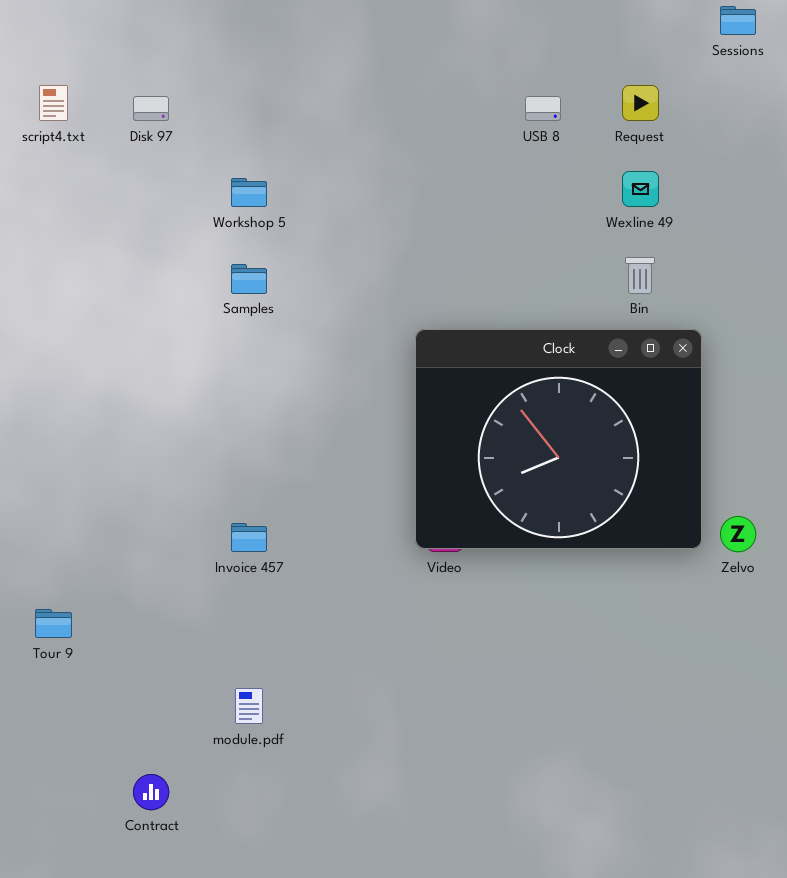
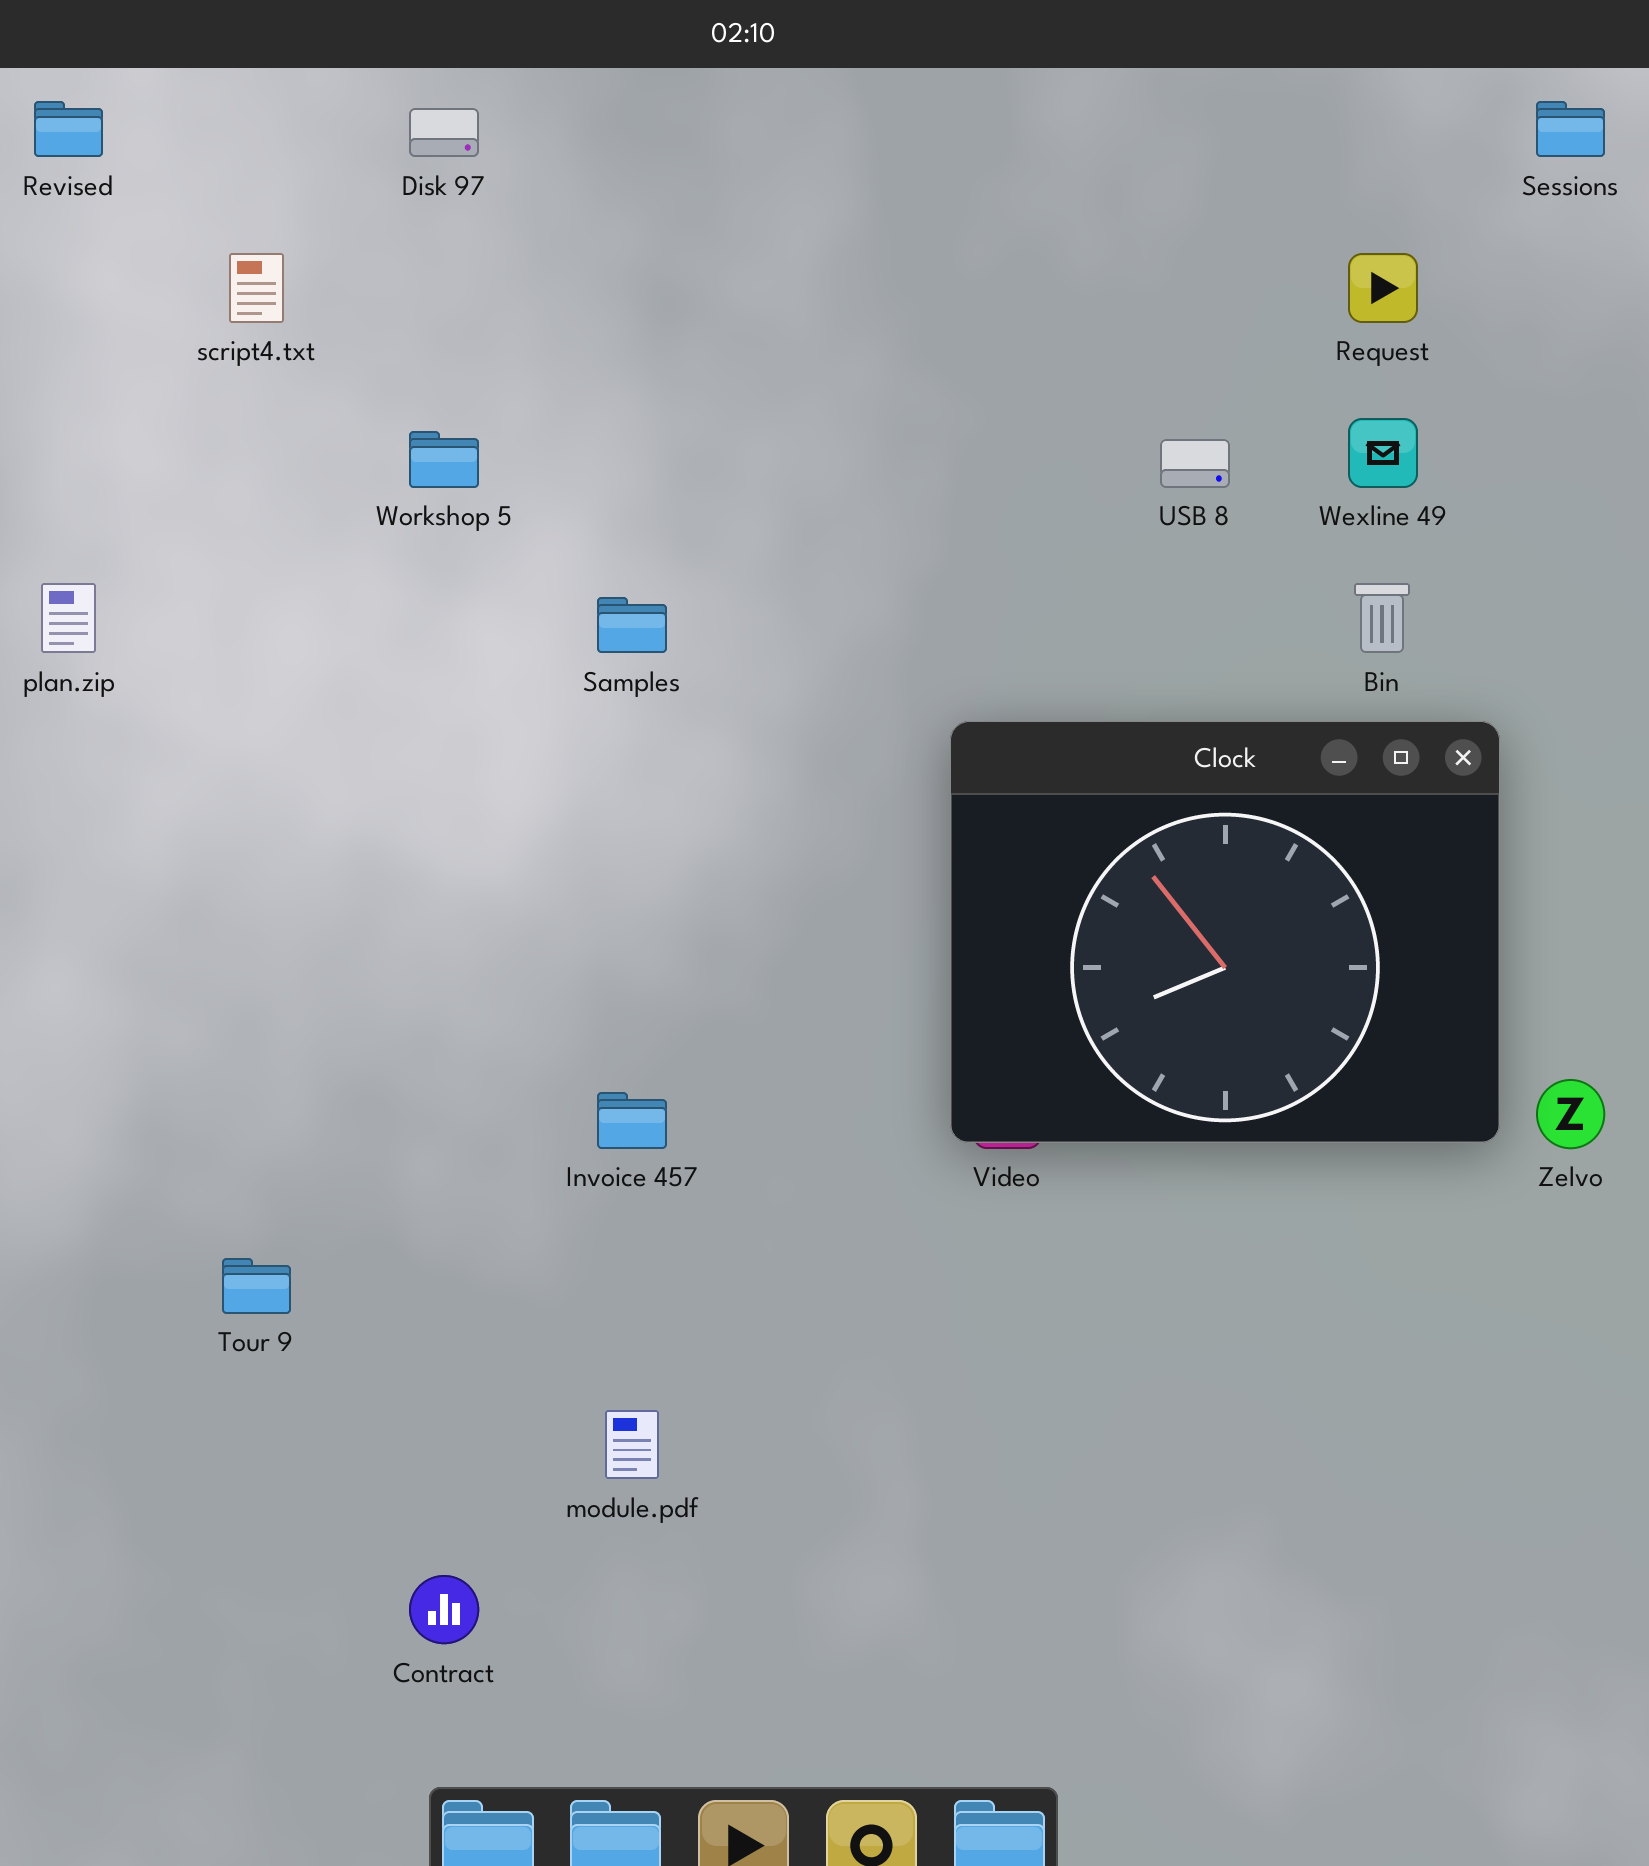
Disk 97: [133,96,169,121] -> [409,108,479,157], moved
USB 8: [525,96,561,121] -> [1160,439,1230,488], moved
Workshop 5: [231,178,267,207] -> [409,431,479,488], moved

